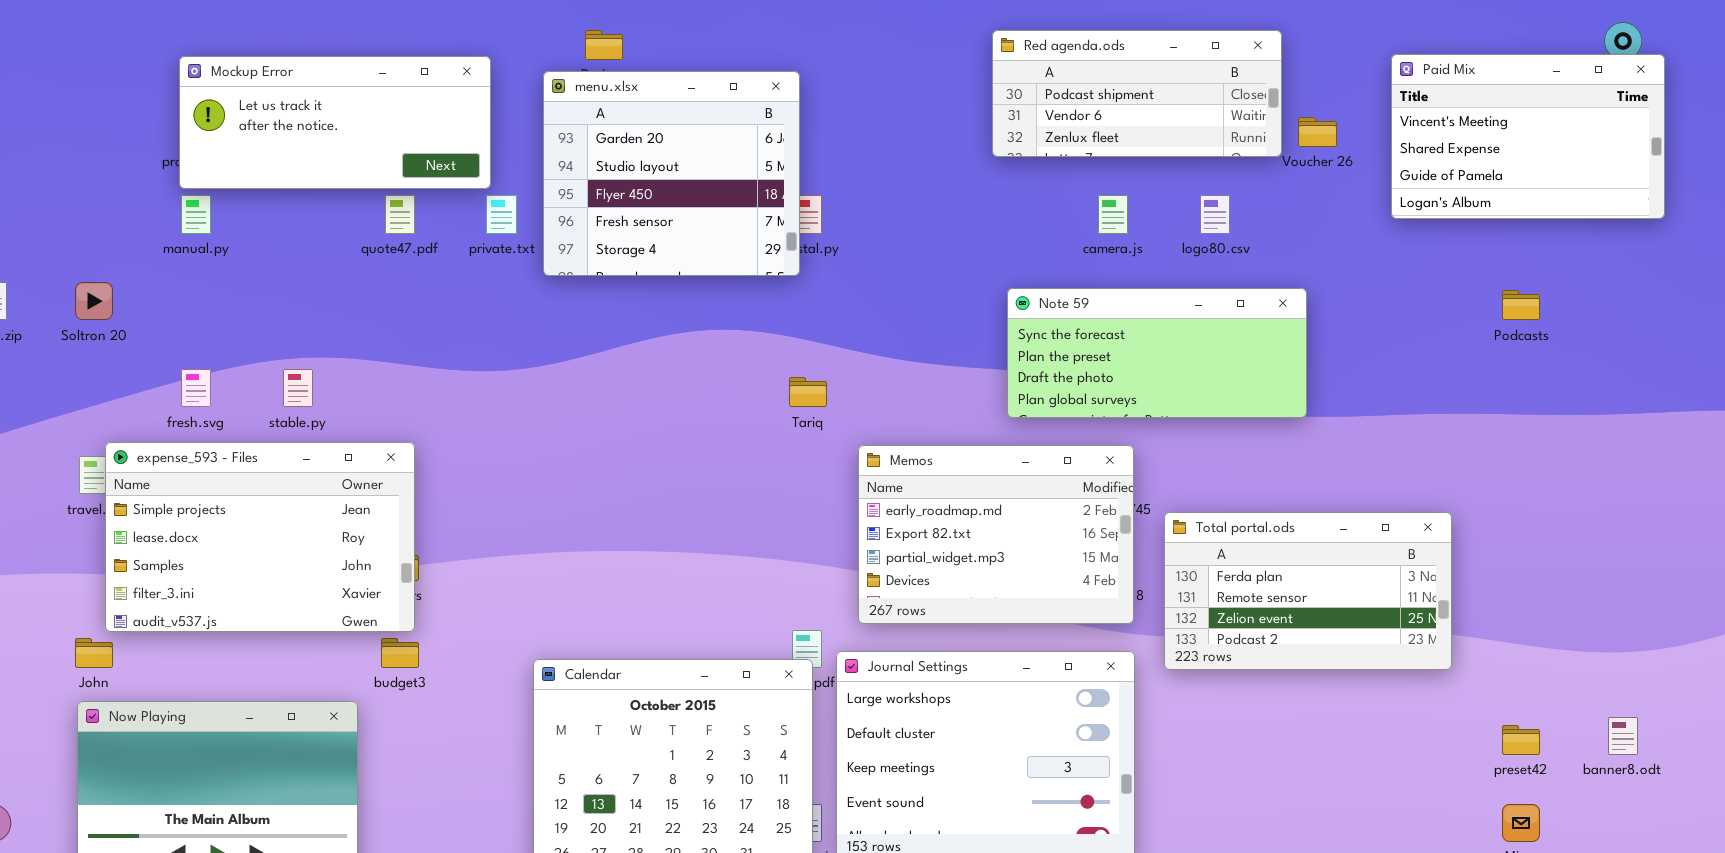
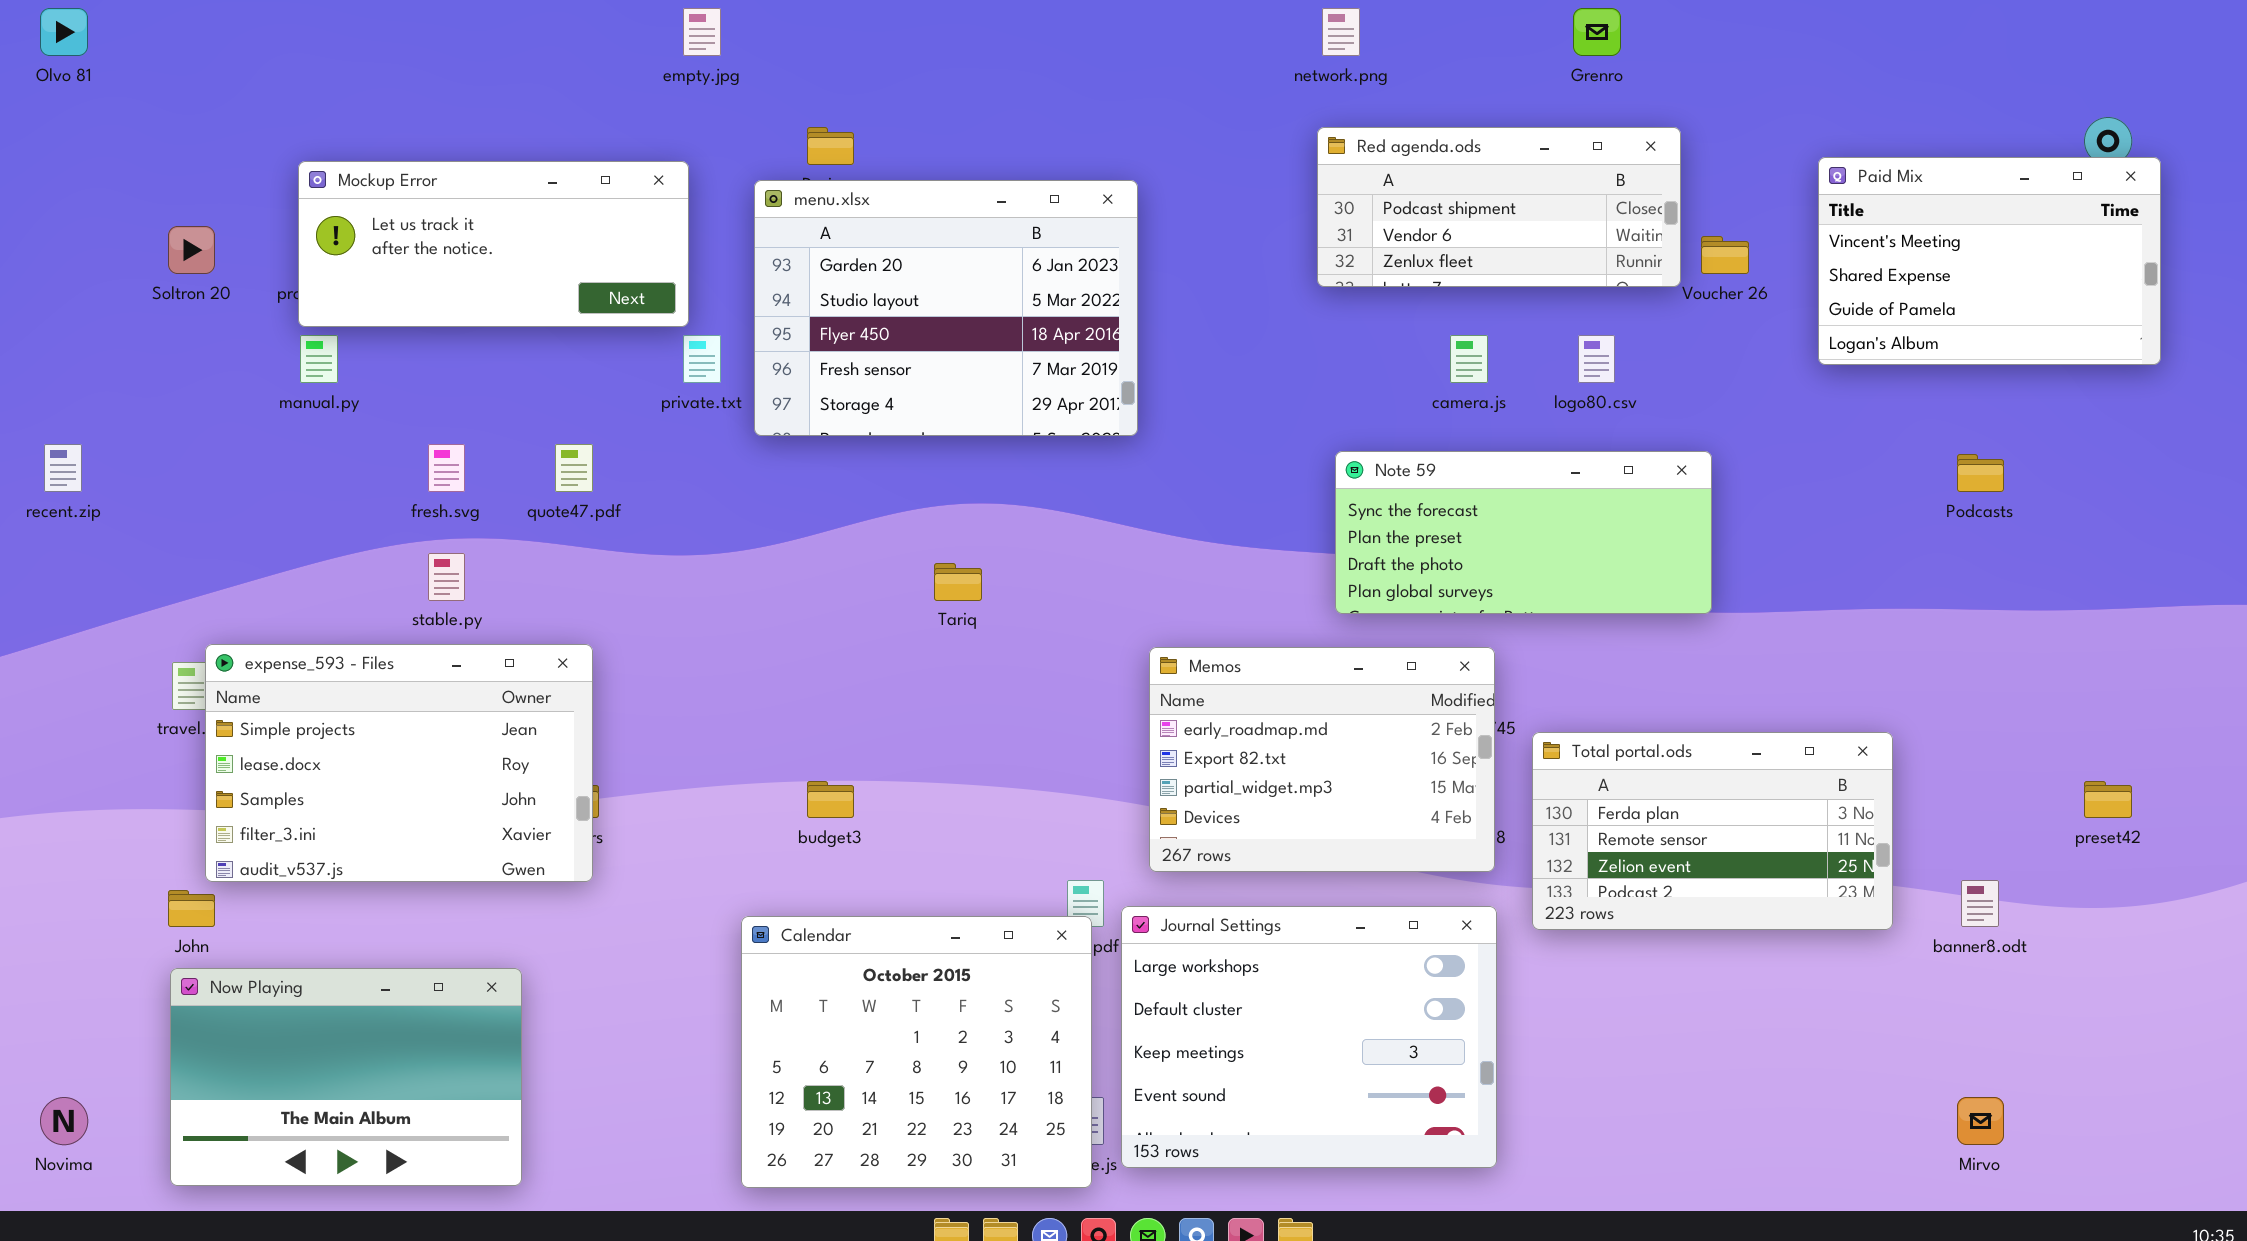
menu.xlsx: [543,71,800,276] -> [754,180,1138,436], resized
quote47.pdf: [385,195,415,234] -> [555,444,593,492], moved
Soltron 20: [75,282,113,320] -> [168,226,215,274], moved
fresh.svg: [181,369,211,407] -> [428,444,465,492], moved
Tariq: [789,377,827,407] -> [934,563,982,601], moved
budget3: [381,638,419,668] -> [807,781,854,818], moved
banner8.odt: [1608,717,1638,755] -> [1961,880,1999,927], moved
preset42: [1502,725,1540,755] -> [2084,781,2132,818], moved

